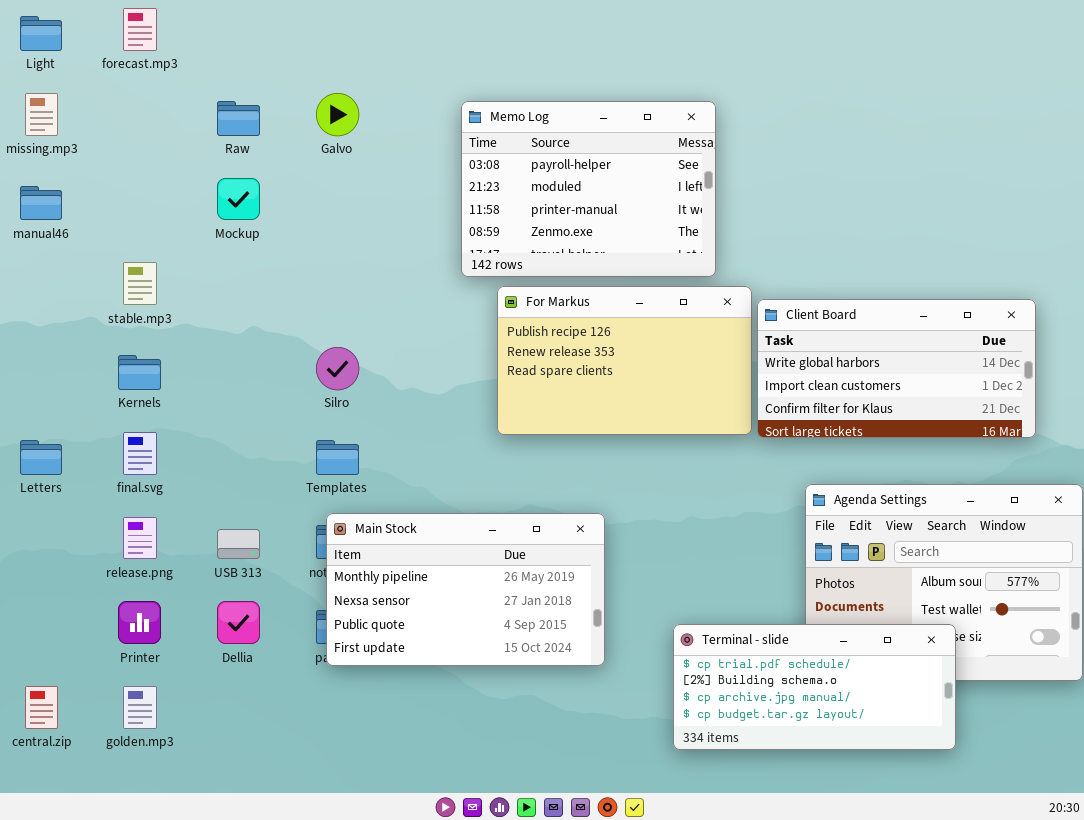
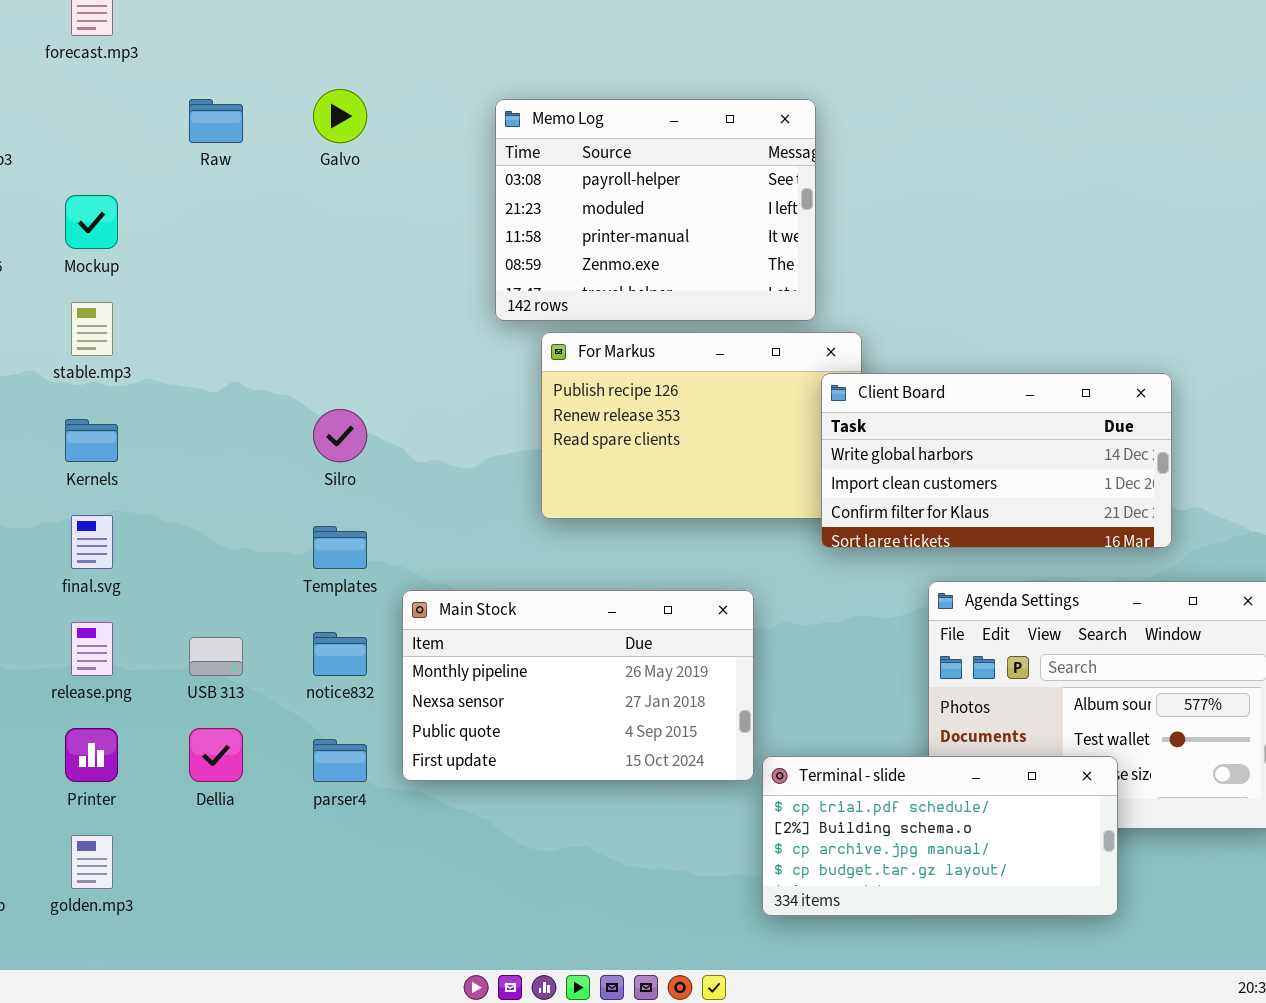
Mockup: [217,178,260,220] -> [65,195,118,249], moved
Client Board: [757,299,1036,438] -> [821,373,1172,548], moved
Main Stock: [326,513,605,666] -> [402,590,754,781], moved

